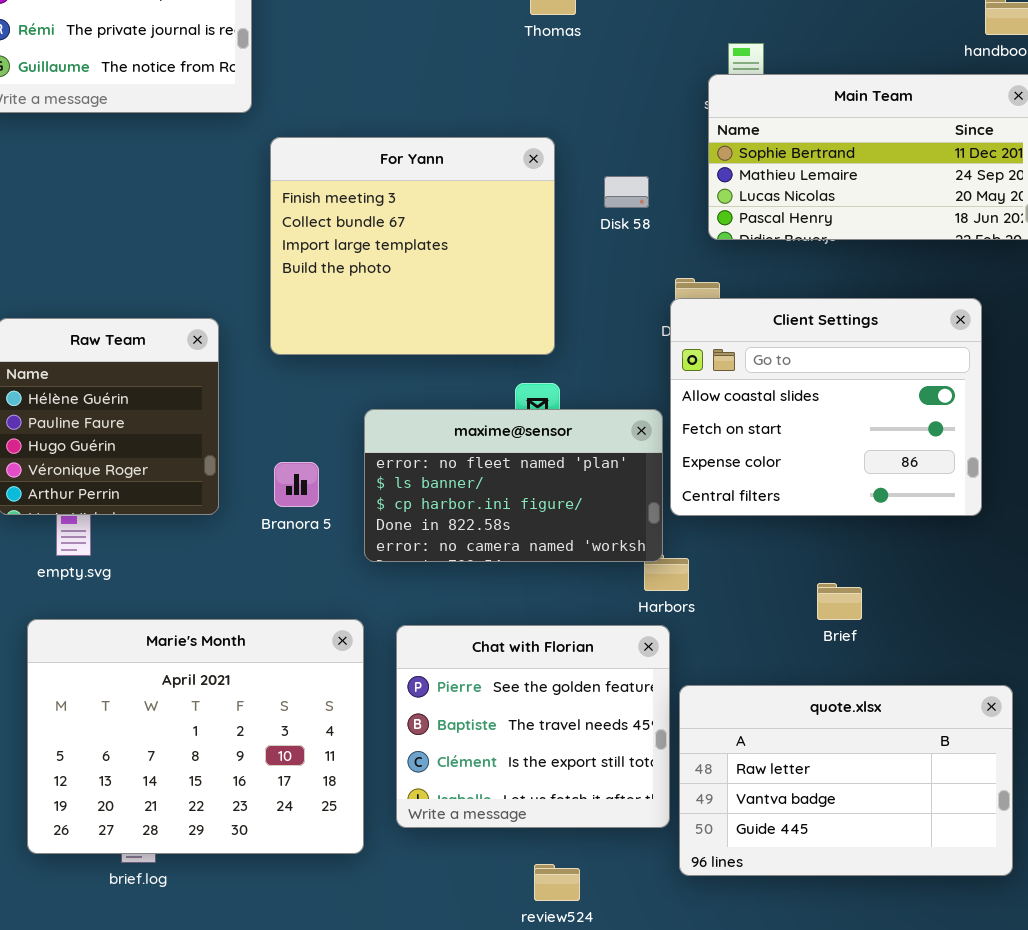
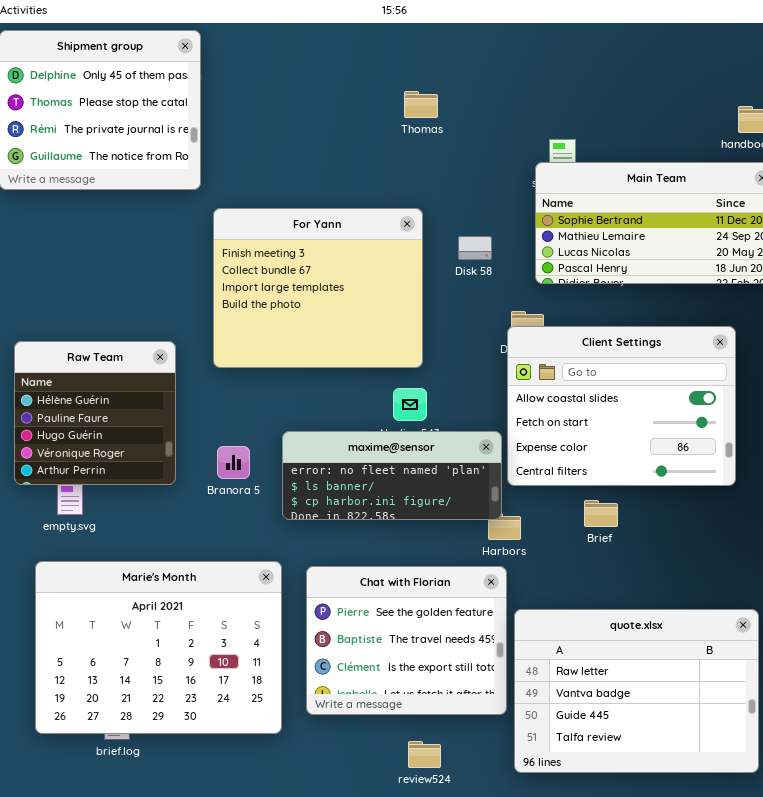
maxime@sensor: [364,409,663,562] -> [282,431,502,520], resized
Brief: [817,583,862,620] -> [584,500,618,527], moved
quote.xlsx: [679,685,1013,876] -> [514,609,759,773], resized

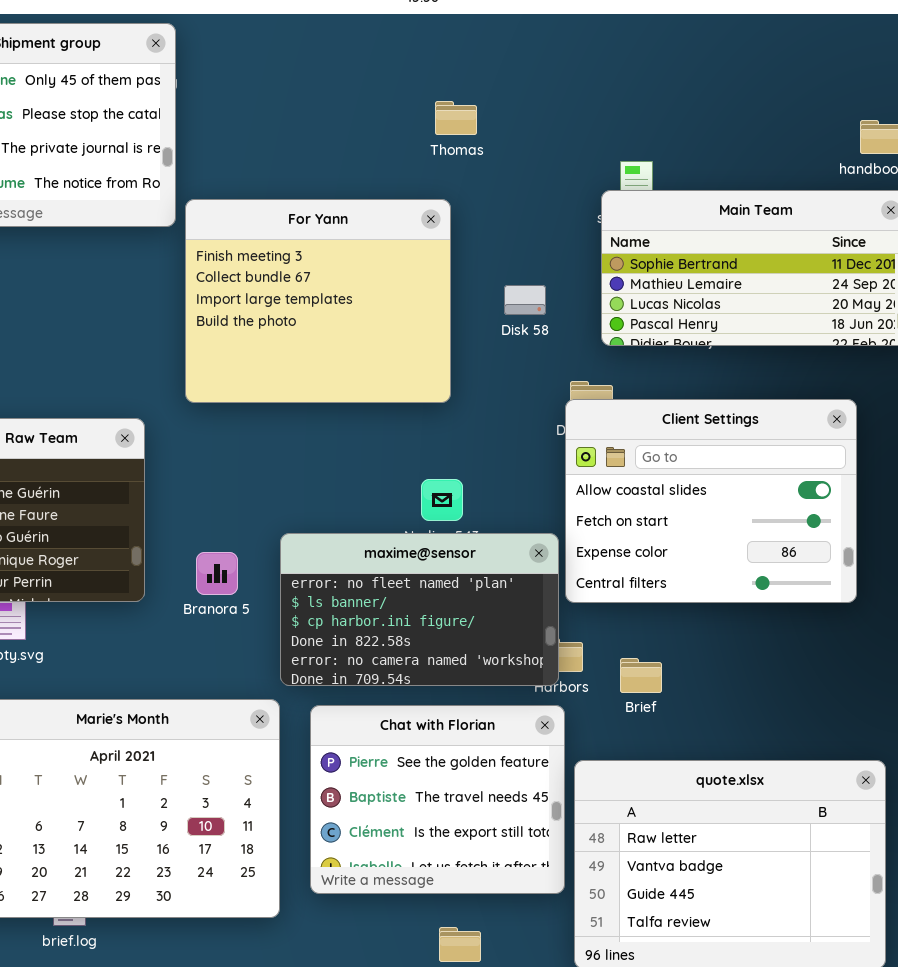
For Yann: [213,208,423,368] -> [185,199,451,403], moved
maxime@sensor: [282,431,502,520] -> [280,533,559,686], resized
Brief: [584,500,618,527] -> [620,658,662,693], moved

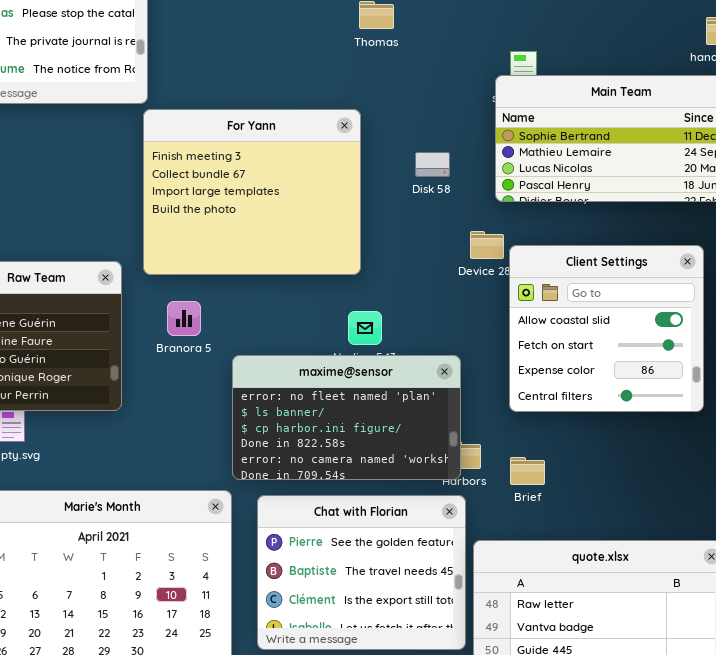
For Yann: [185,199,451,403] -> [143,109,361,275], moved
Client Settings: [565,399,857,603] -> [509,245,704,412], resized
Branora 5: [196,552,238,595] -> [167,301,201,336], moved

